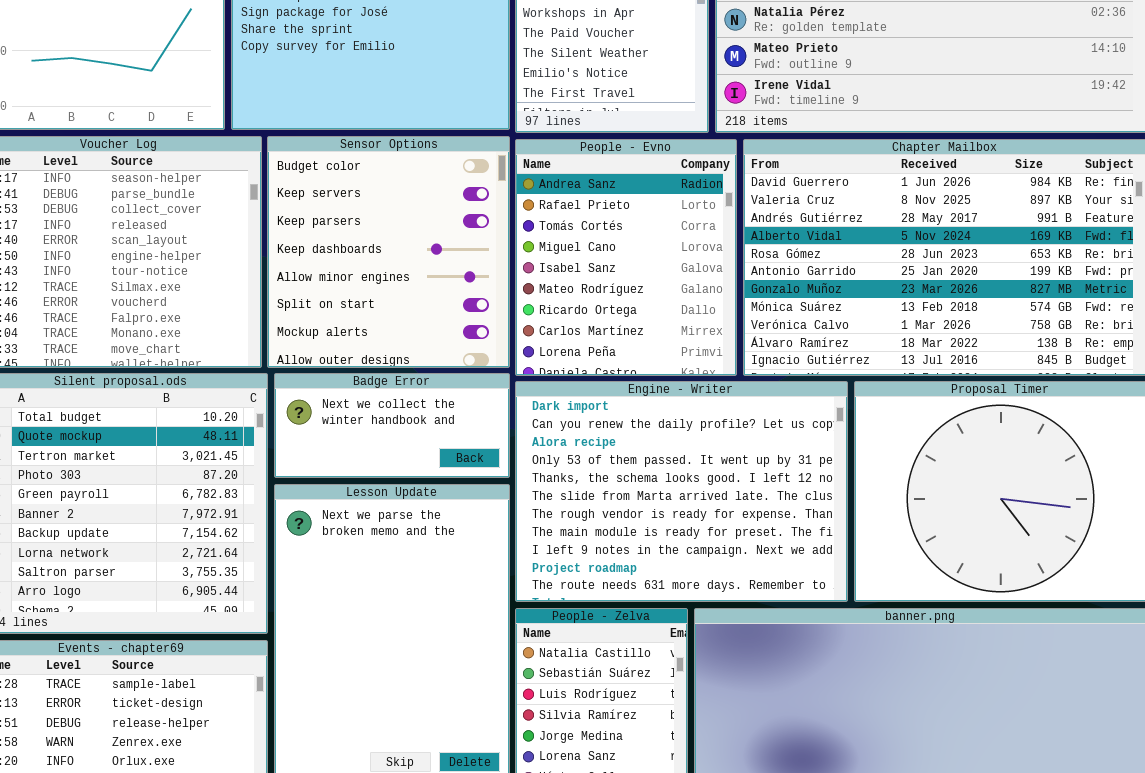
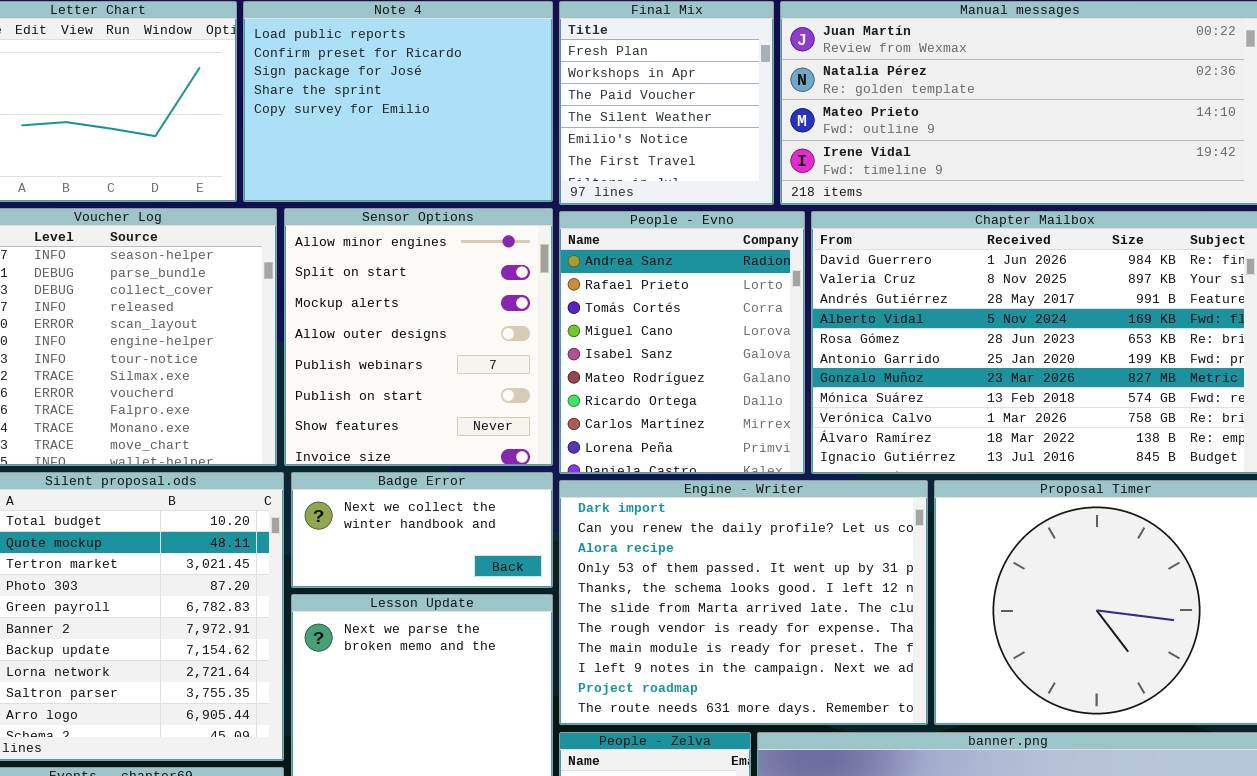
Sensor Options: [267,136,510,368] -> [284,208,553,466], scrolled down 4 rows

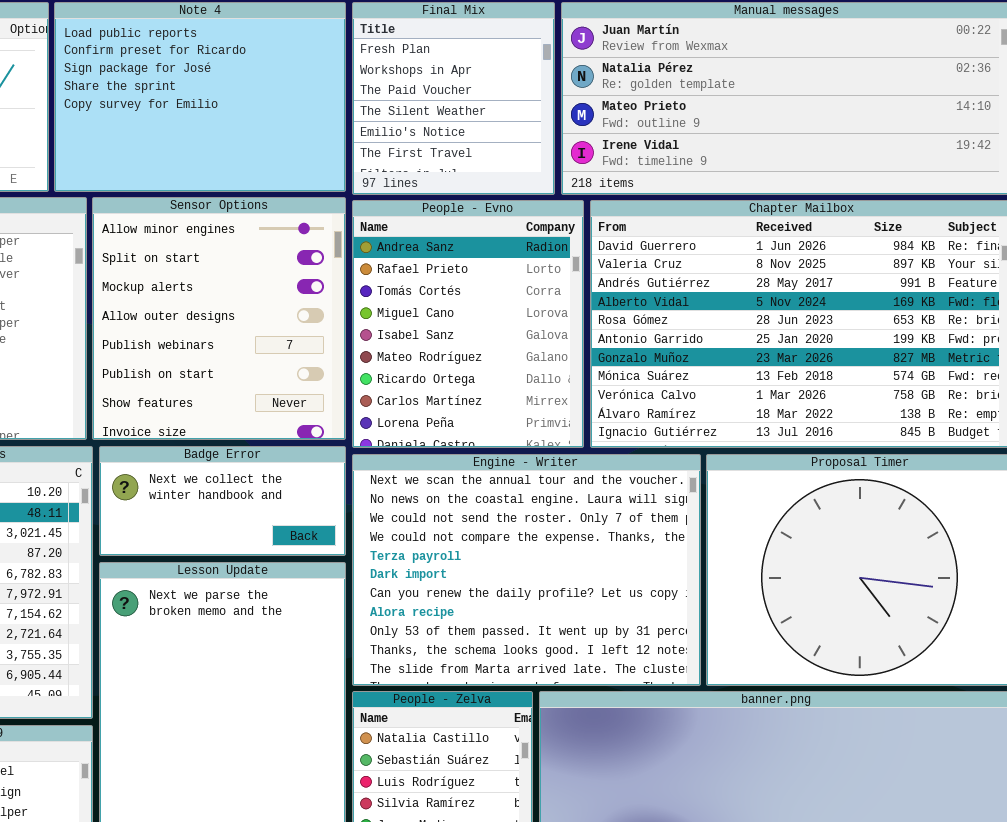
Engine - Writer: [559,480,928,725] -> [352,454,701,686], scrolled up 5 rows

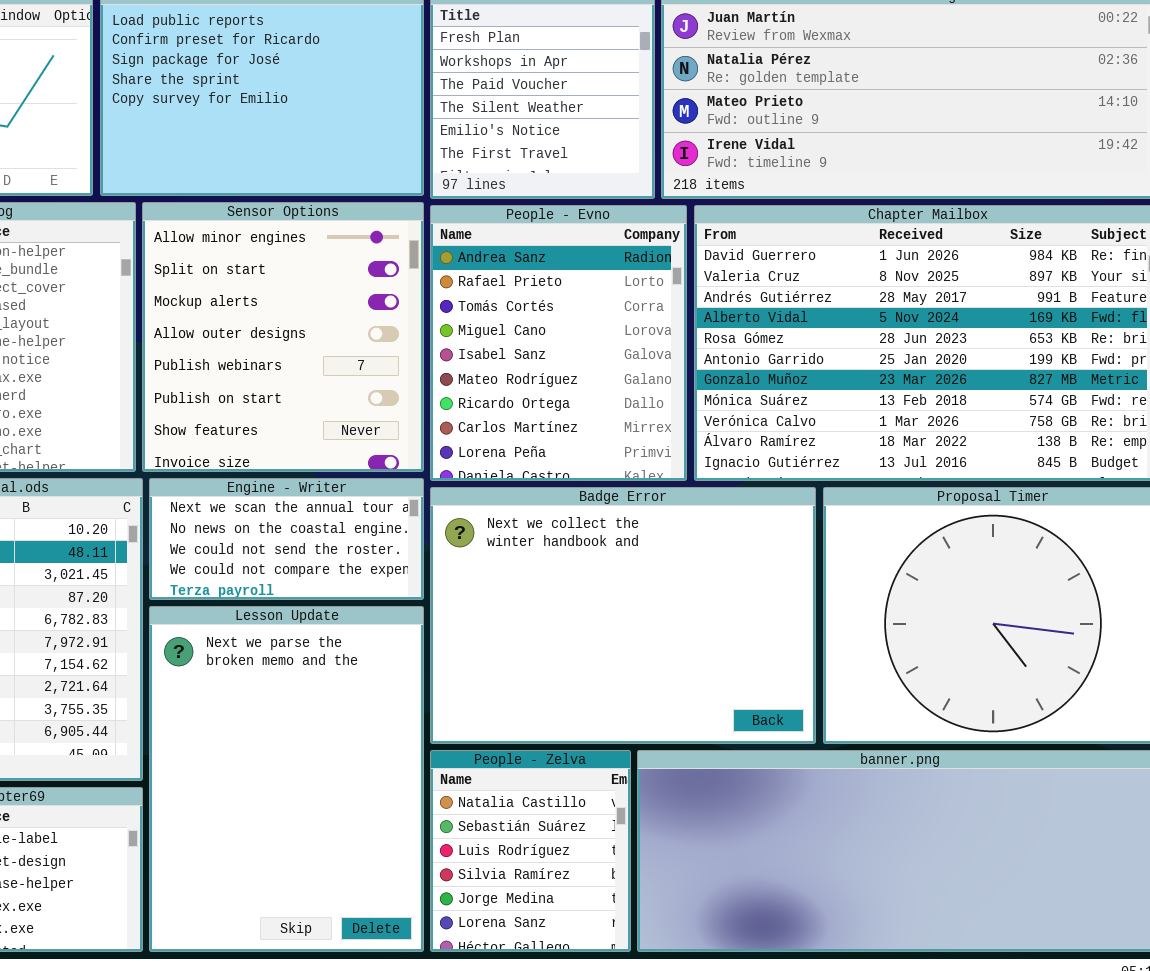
Badge Error: [99,446,346,556] -> [430,487,816,744], moved, resized
Engine - Writer: [352,454,701,686] -> [149,478,424,600], moved, resized

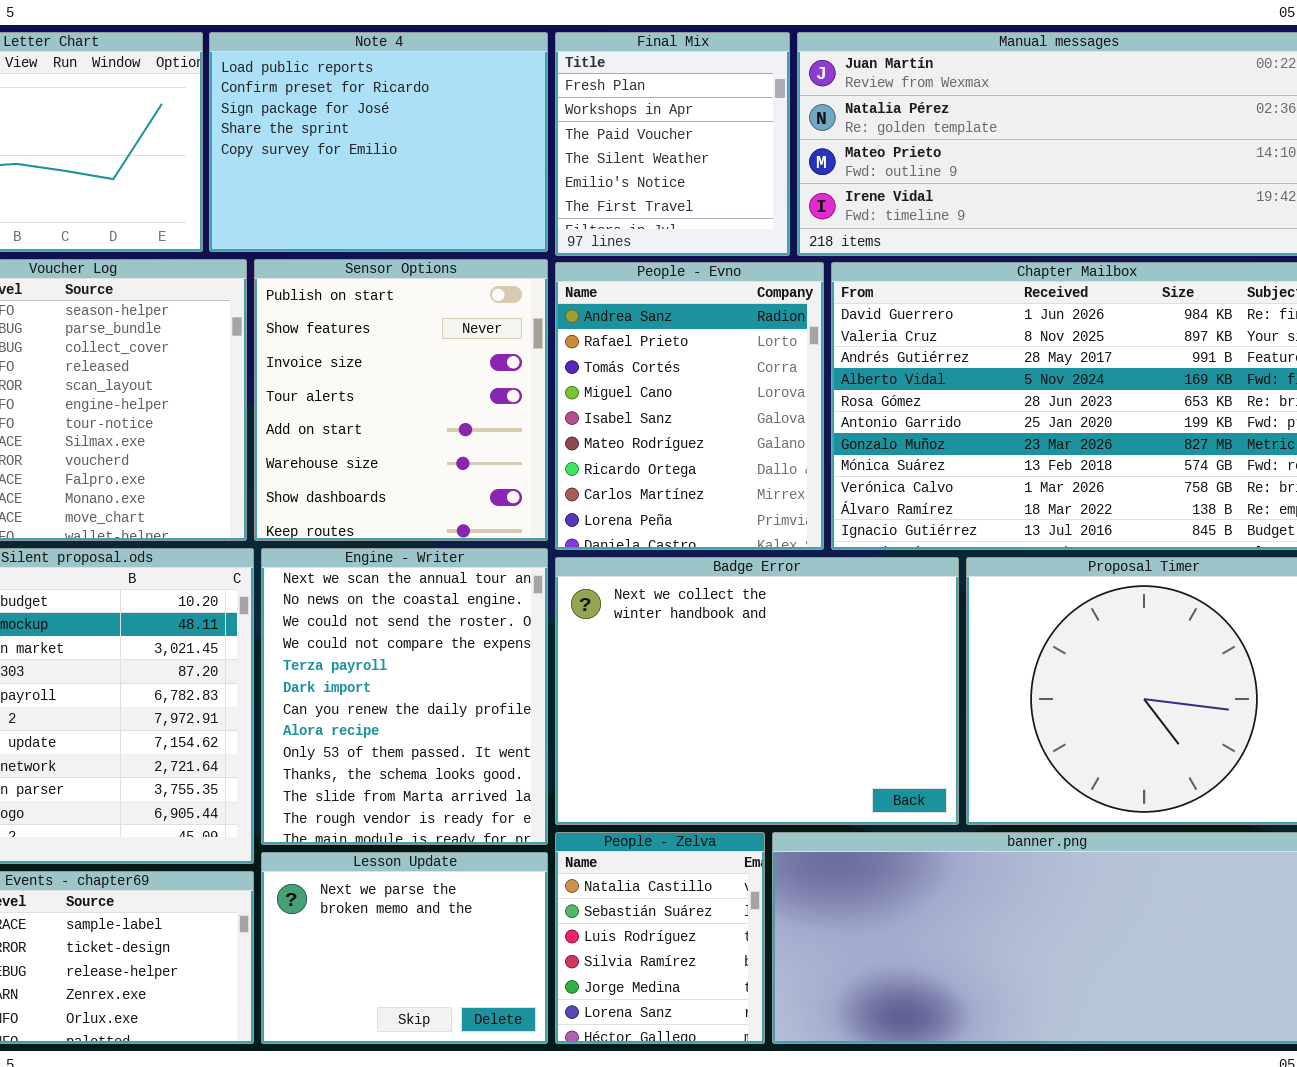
Sensor Options: [142,202,424,472] -> [254,259,548,541], scrolled down 5 rows
Engine - Writer: [149,478,424,600] -> [261,548,548,845], resized
Lesson Update: [149,606,424,952] -> [261,852,548,1044], resized

